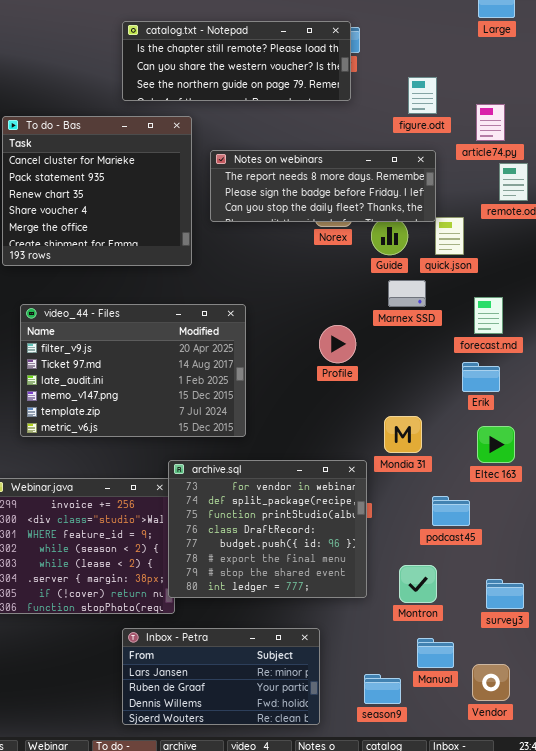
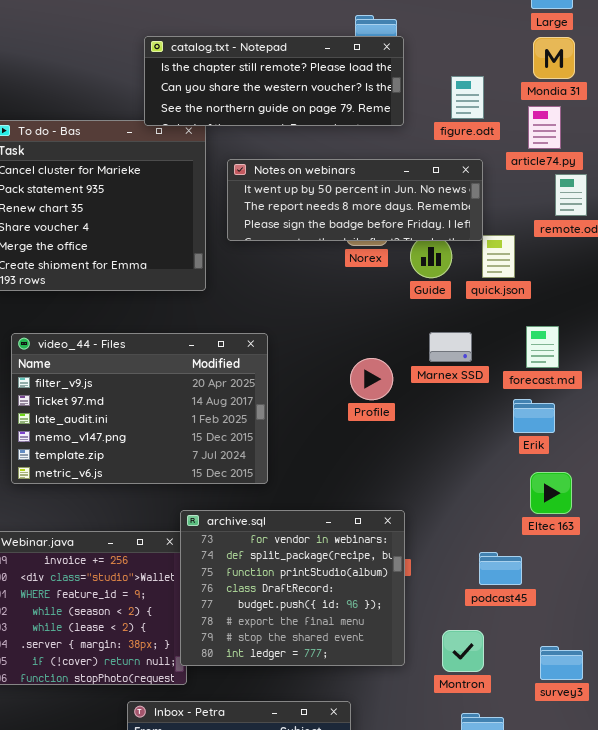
catalog.txt - Notepad: [122,21,351,101] -> [144,36,404,126], moved
Notes on webinars: [210,150,436,222] -> [227,159,483,241], scrolled up 1 row
Marnex SSD: [388,280,426,307] -> [429,332,472,362], moved
Mondia 31: [384,416,422,453] -> [533,37,575,79], moved

